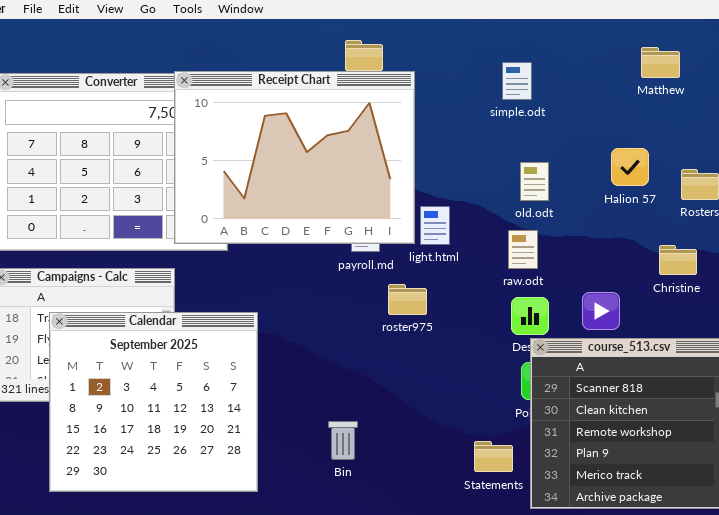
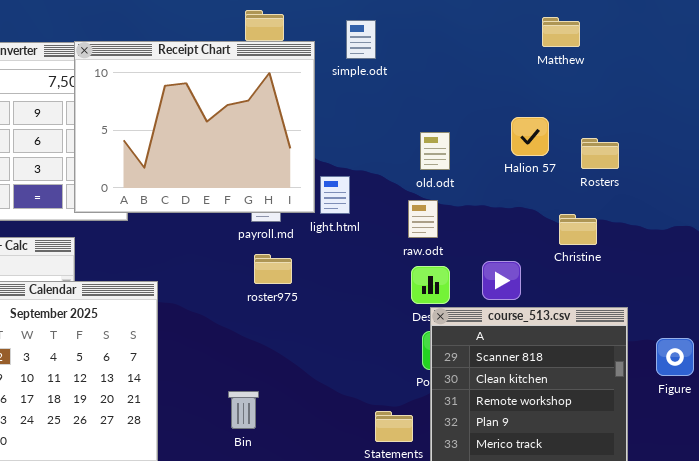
simple.odt: [502,62,532,100] -> [346,20,376,59], moved
roster975: [388,284,427,315] -> [254,254,292,284], moved

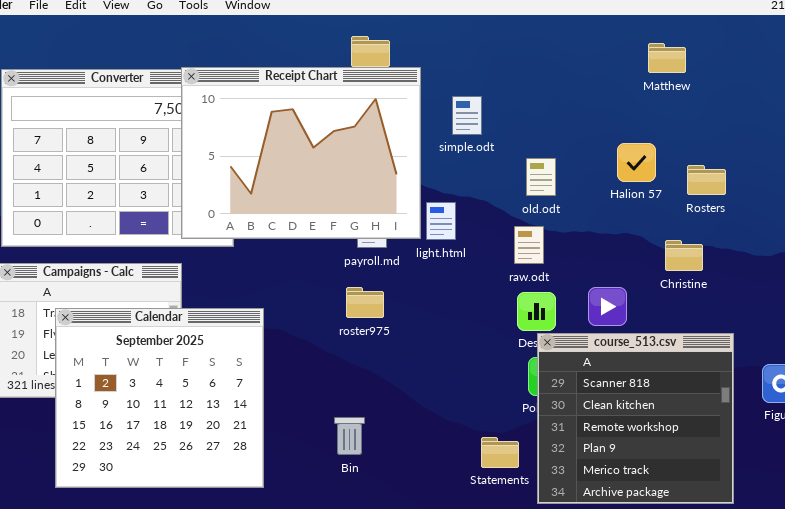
simple.odt: [346,20,376,59] -> [452,96,482,135], moved
roster975: [254,254,292,284] -> [346,287,384,318], moved

